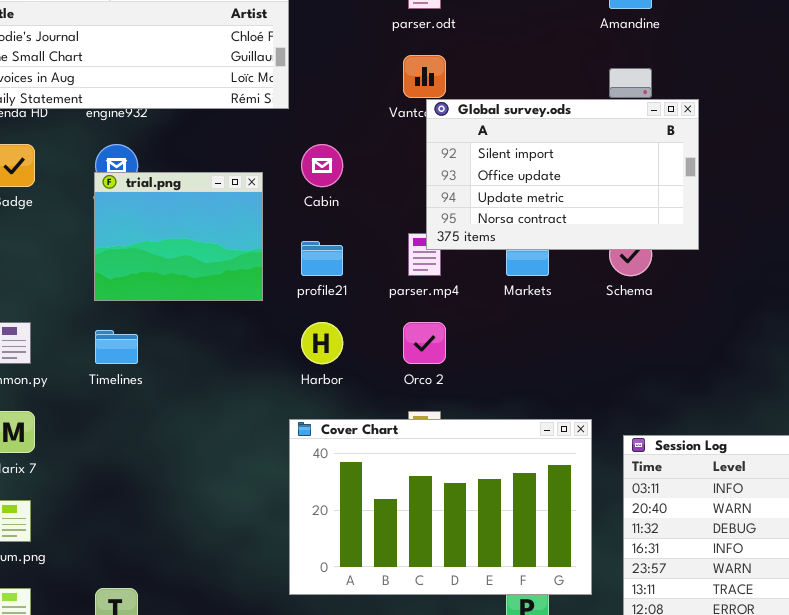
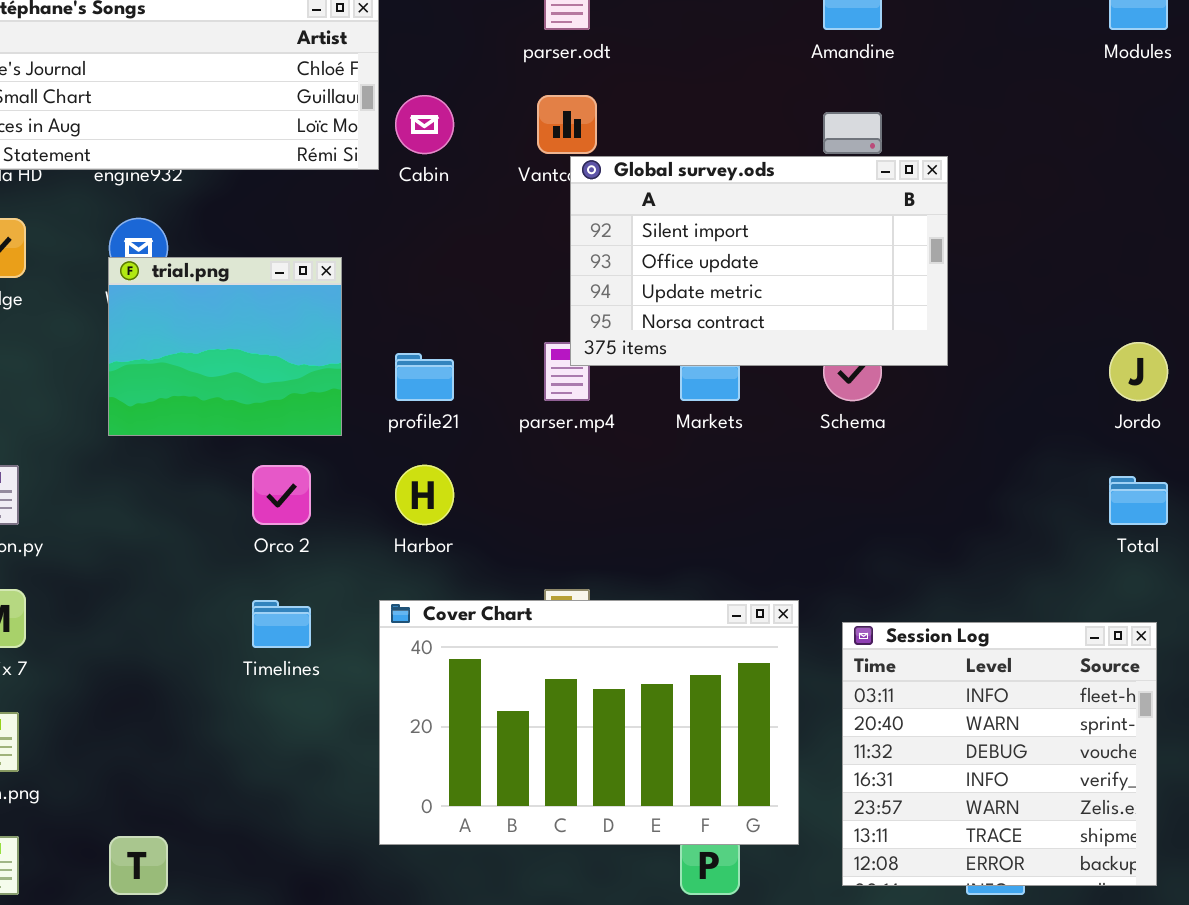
Cabin: [301,144,343,187] -> [395,95,454,154], moved
Orco 2: [403,322,446,364] -> [252,465,311,525], moved
Timelines: [95,330,138,364] -> [252,600,311,648], moved

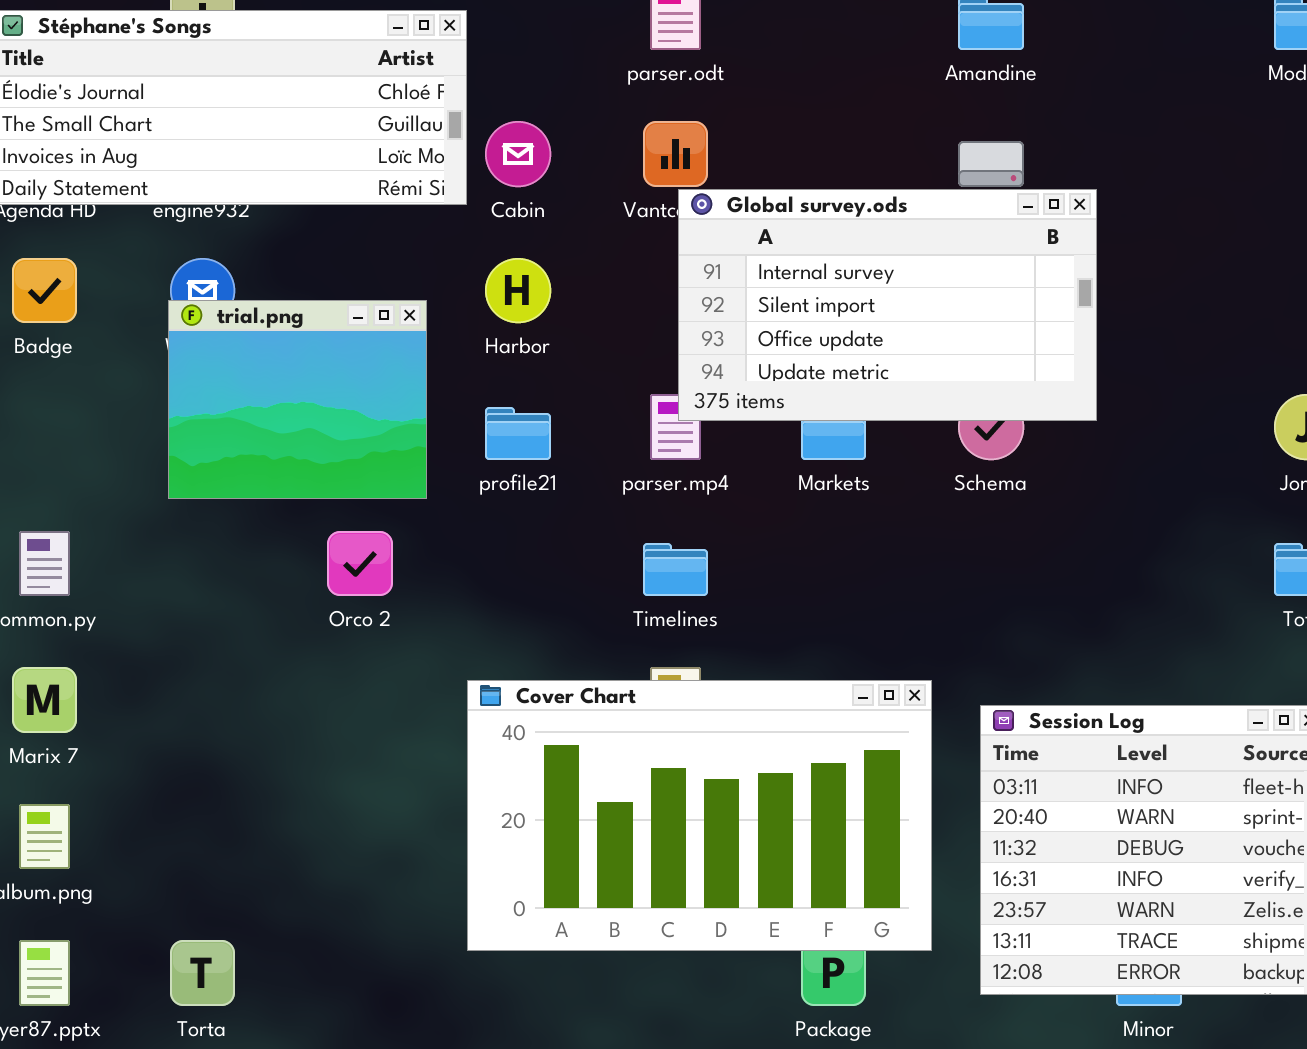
Global survey.ods: [570,156,948,366] -> [678,189,1097,421], scrolled up 1 row
Harbor: [395,465,454,525] -> [485,258,551,323], moved
Timelines: [252,600,311,648] -> [643,543,708,596], moved

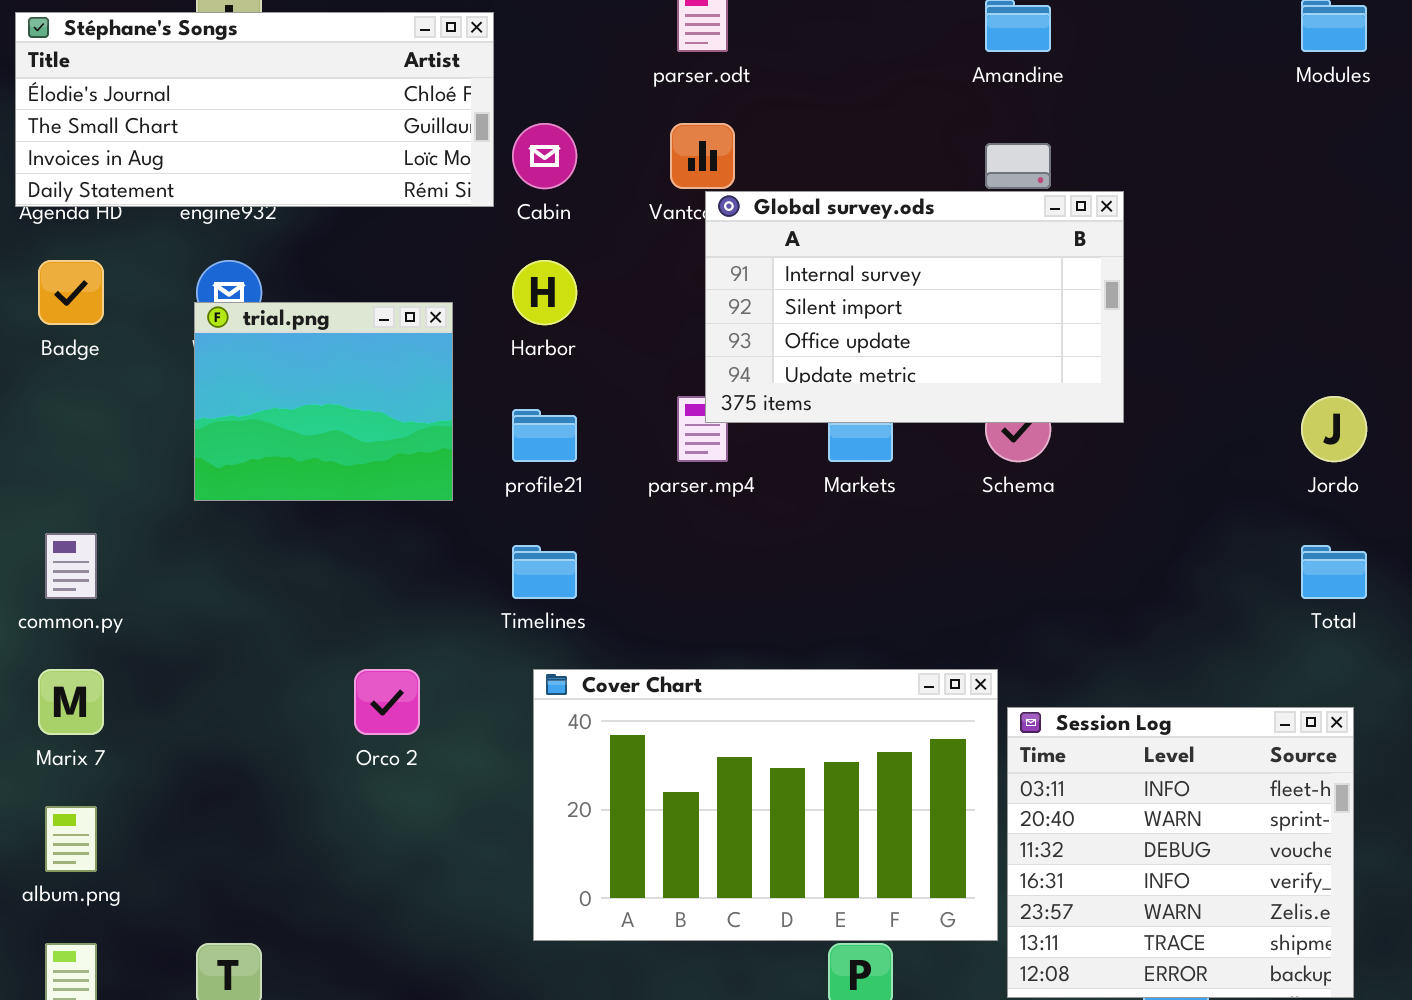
Orco 2: [327,531,393,596] -> [354,669,420,735], moved
Timelines: [643,543,708,596] -> [512,545,577,599], moved
Cover Chart: [467,680,932,951] -> [533,669,998,941], moved

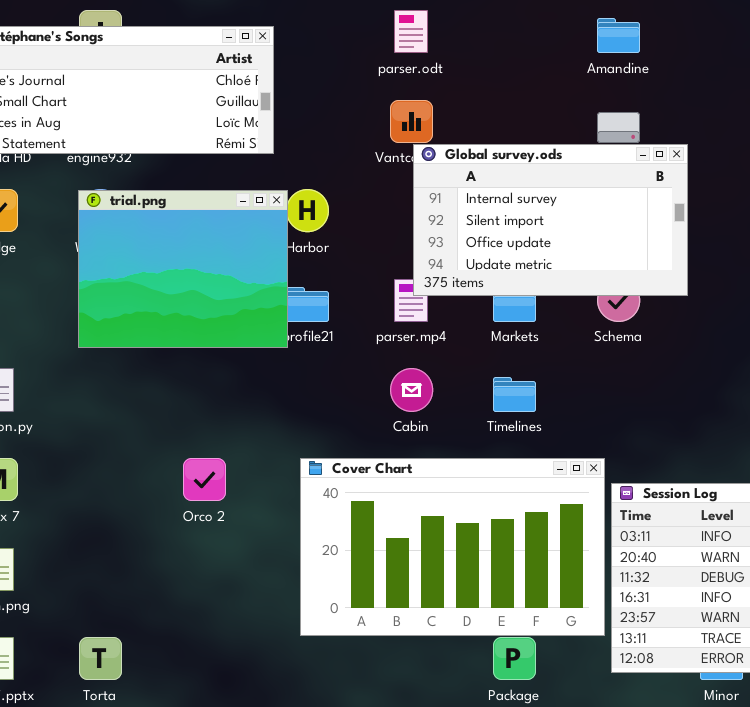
Cabin: [512,123,577,189] -> [390,368,433,412], moved
trial.png: [194,302,453,501] -> [78,190,288,348], resized
Timelines: [512,545,577,599] -> [493,377,536,412], moved

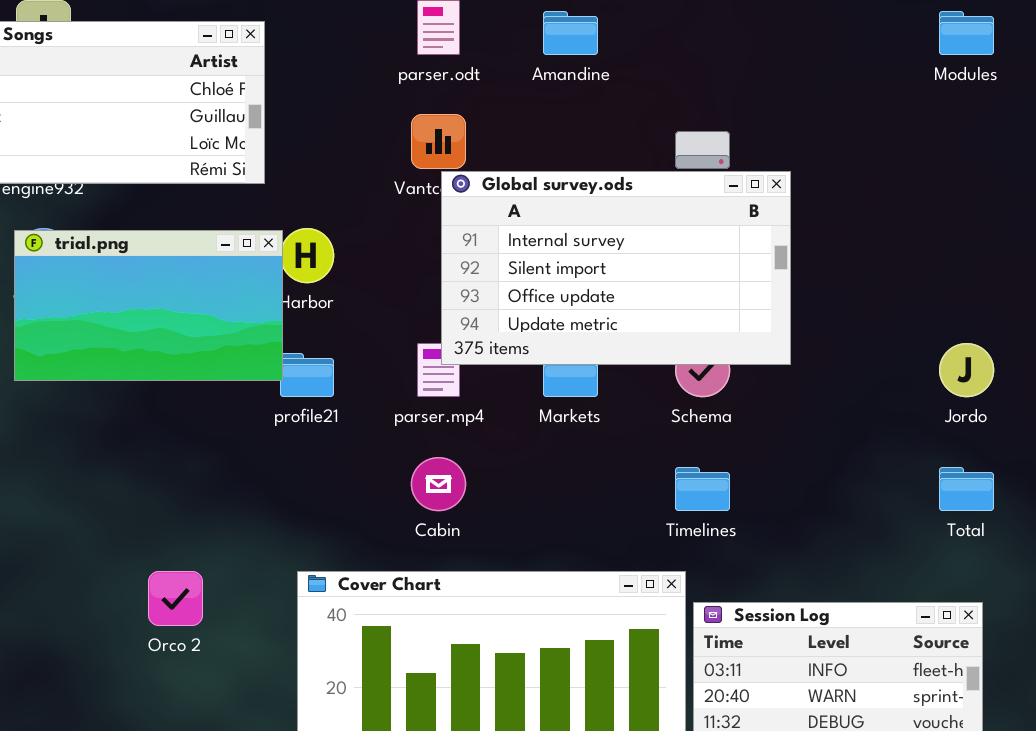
Amandine: [597,18,640,53] -> [543,11,598,55], moved
trial.png: [78,190,288,348] -> [14,230,283,381], resized
Timelines: [493,377,536,412] -> [675,467,730,511], moved

